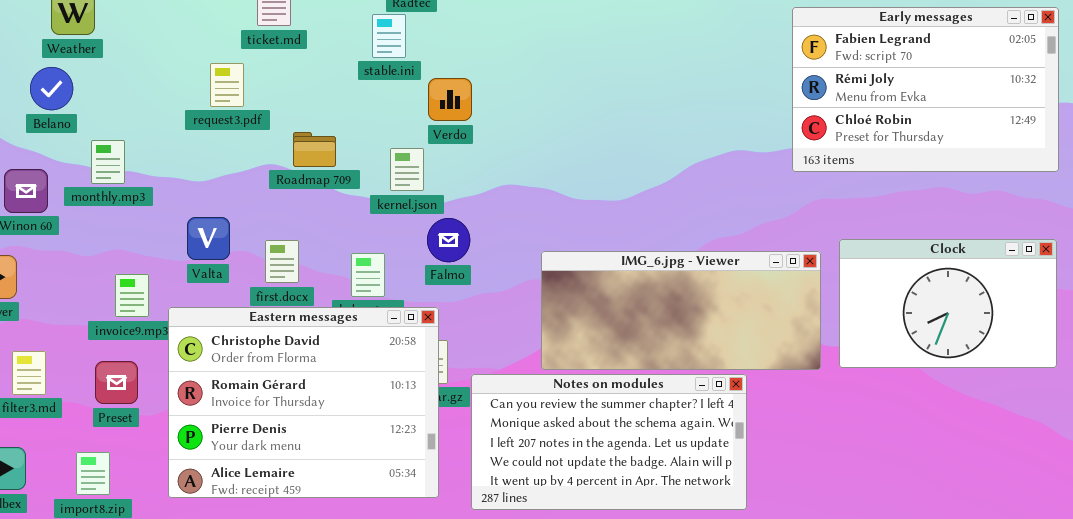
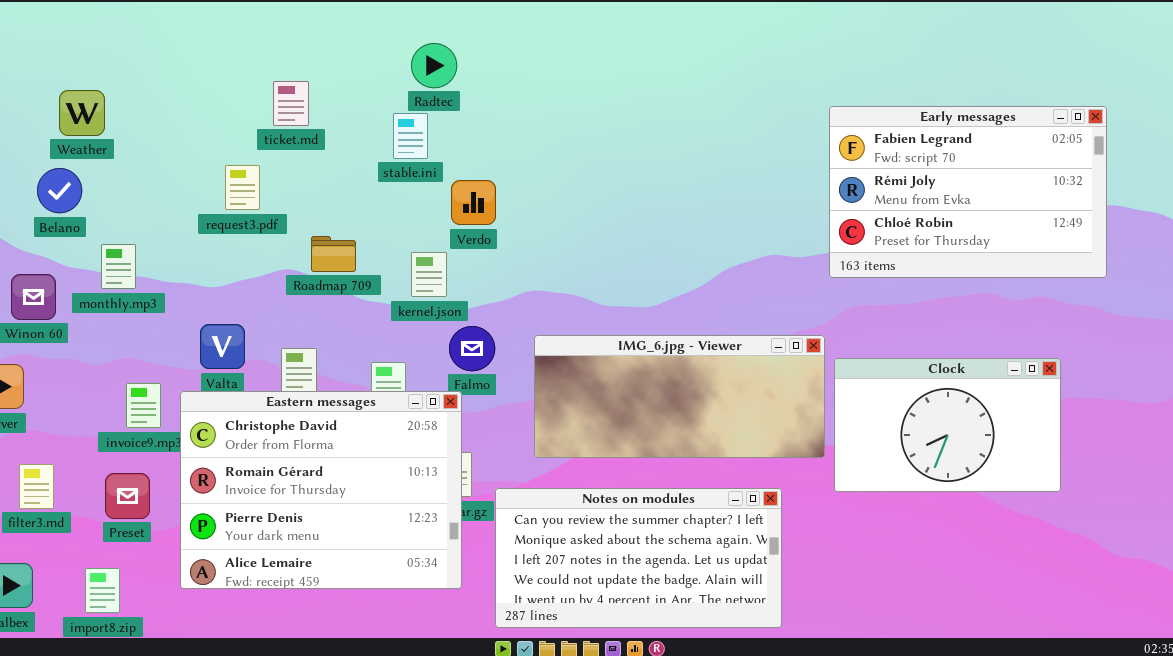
Clock: [839,239,1057,368] -> [834,358,1061,492], moved
IMG_6.jpg - Viewer: [541,251,821,370] -> [534,335,825,458], moved
Eastern messages: [168,307,439,498] -> [180,391,462,589], moved

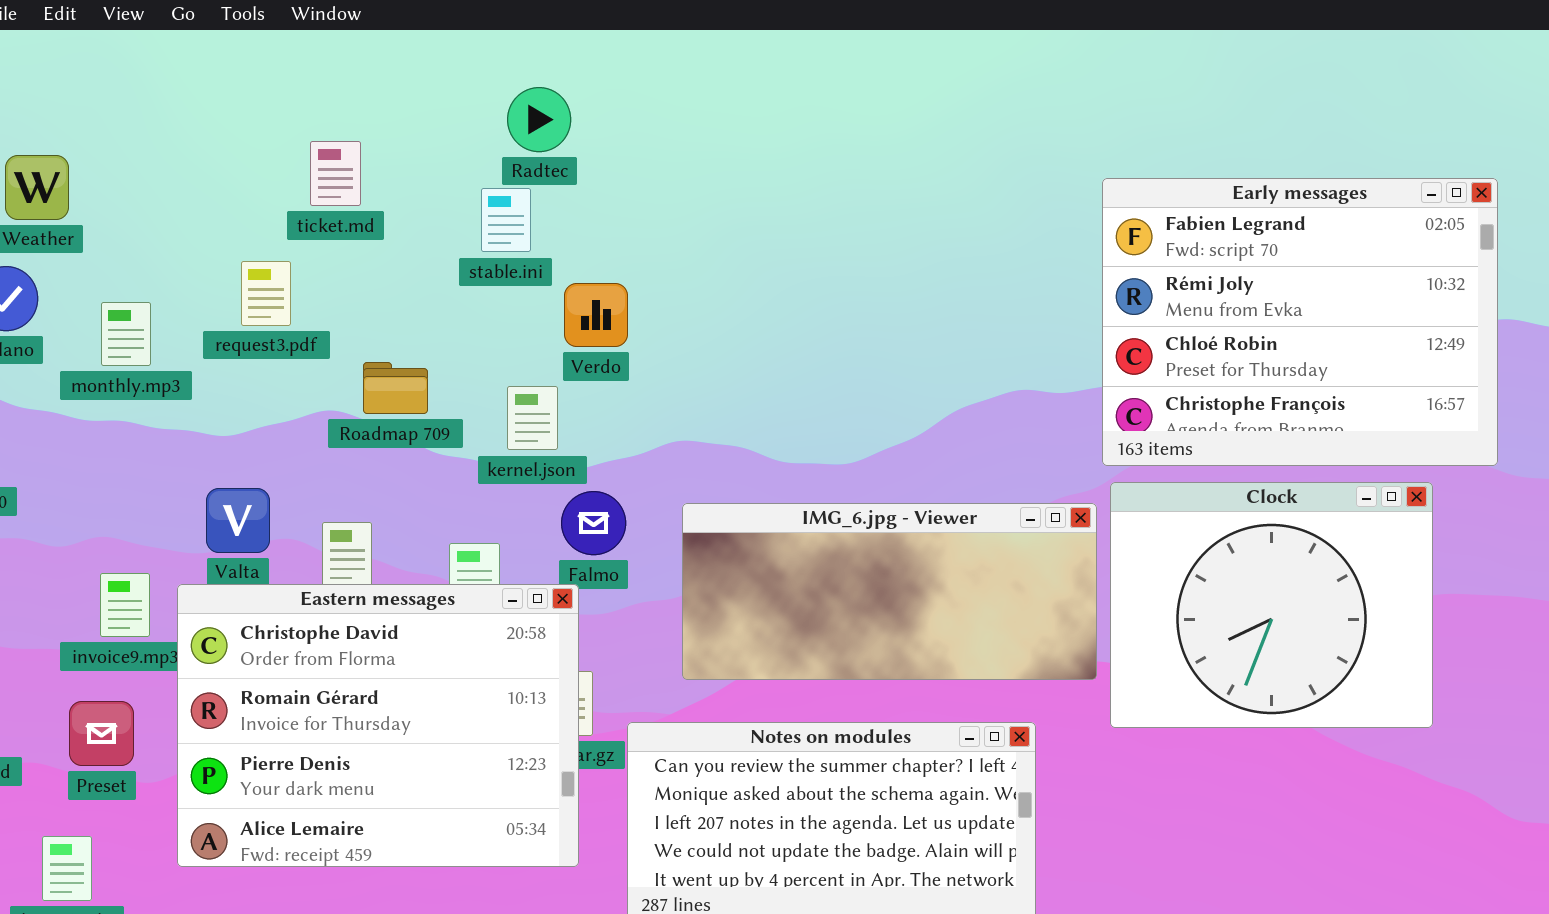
Early messages: [829,106,1107,278] -> [1102,178,1498,466], resized
monthly.mp3: [101,244,136,289] -> [101,302,151,366], moved
Clock: [834,358,1061,492] -> [1110,482,1433,728], resized

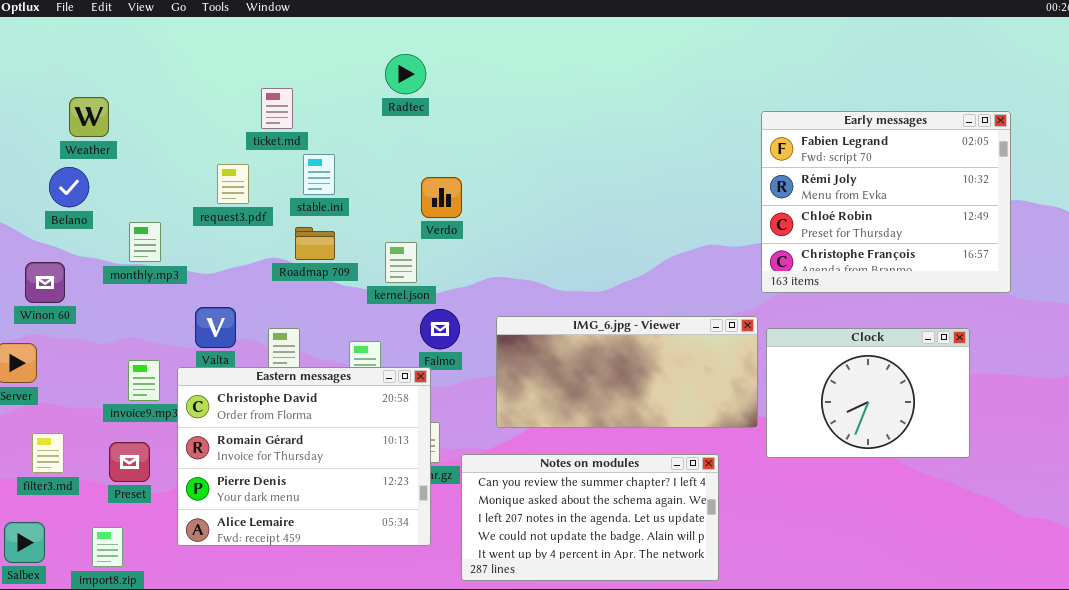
stable.ini: [481,188,531,252] -> [303,154,335,195], moved
monthly.mp3: [101,302,151,366] -> [129,222,161,262], moved
Clock: [1110,482,1433,728] -> [766,328,970,458], resized

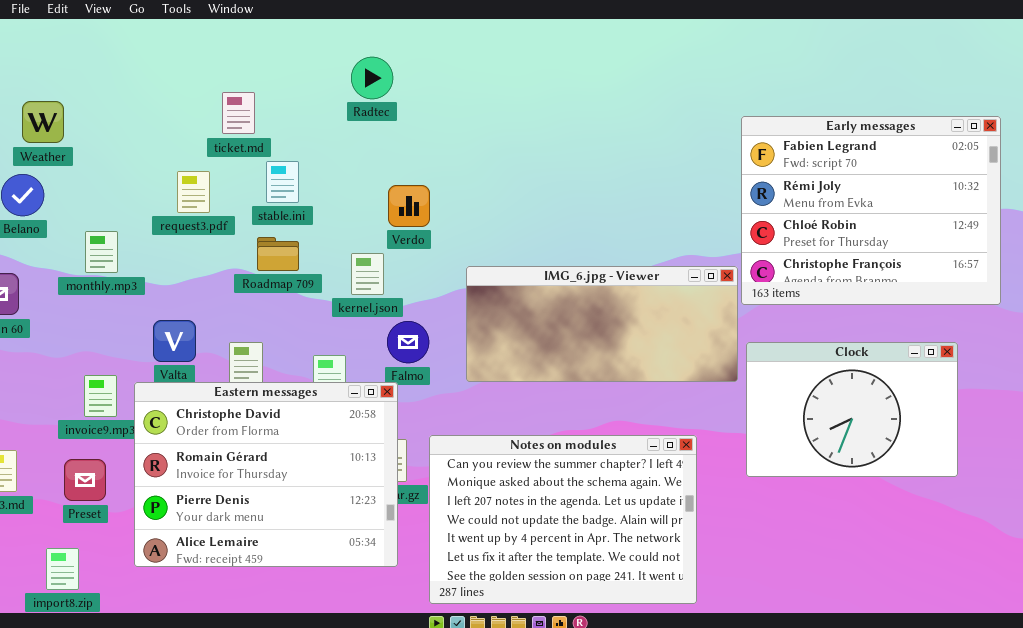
IMG_6.jpg - Viewer: [496,316,758,428] -> [466,266,738,382], moved
Notes on modules: [461,454,719,581] -> [429,435,697,604], resized

